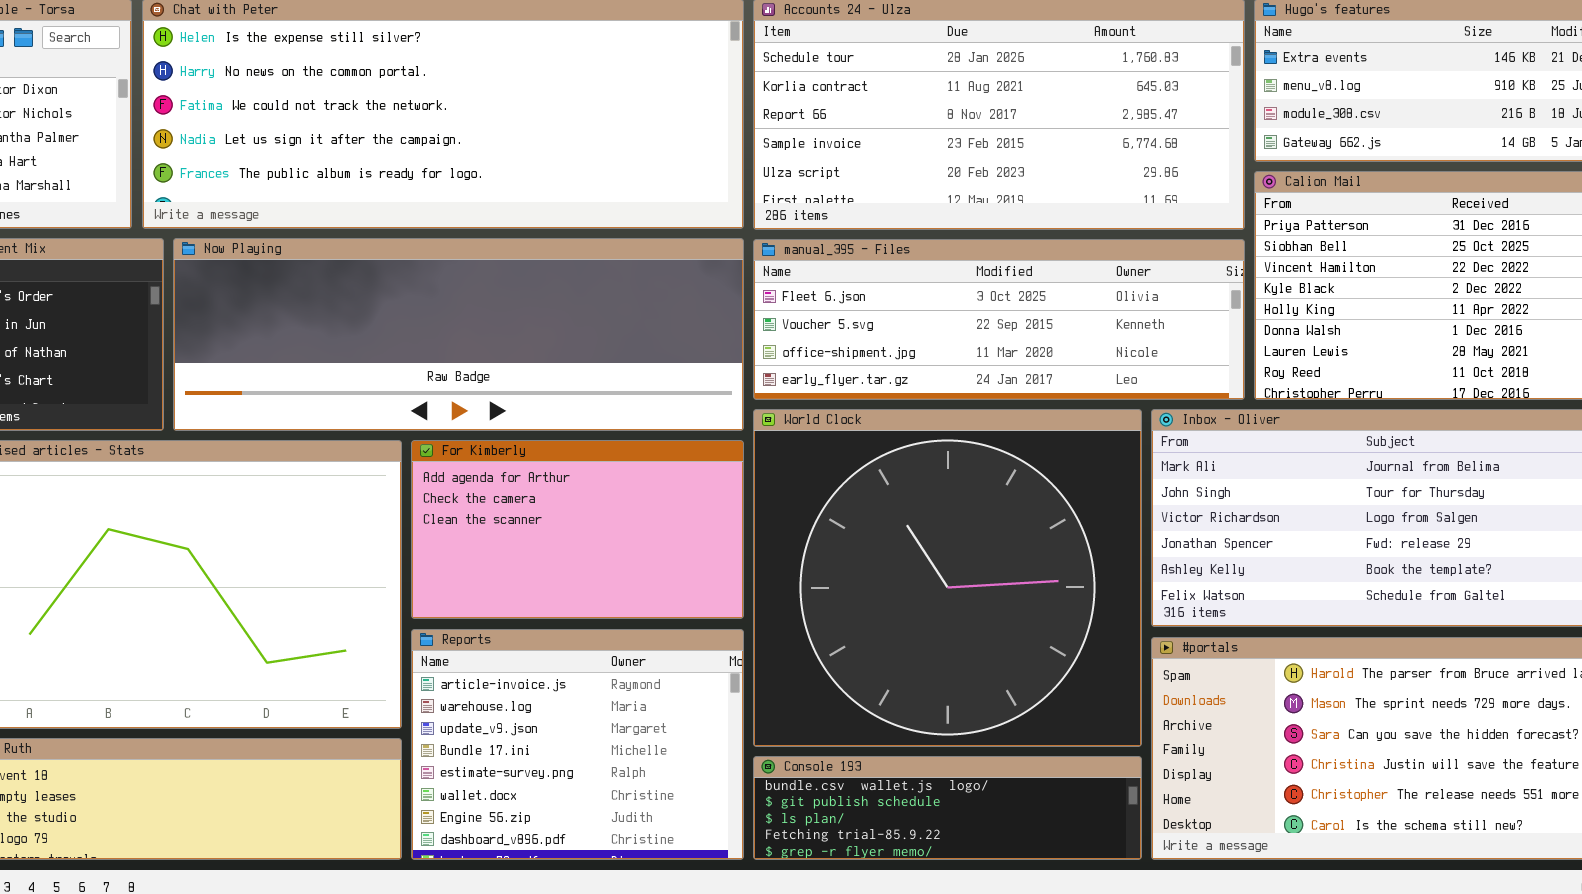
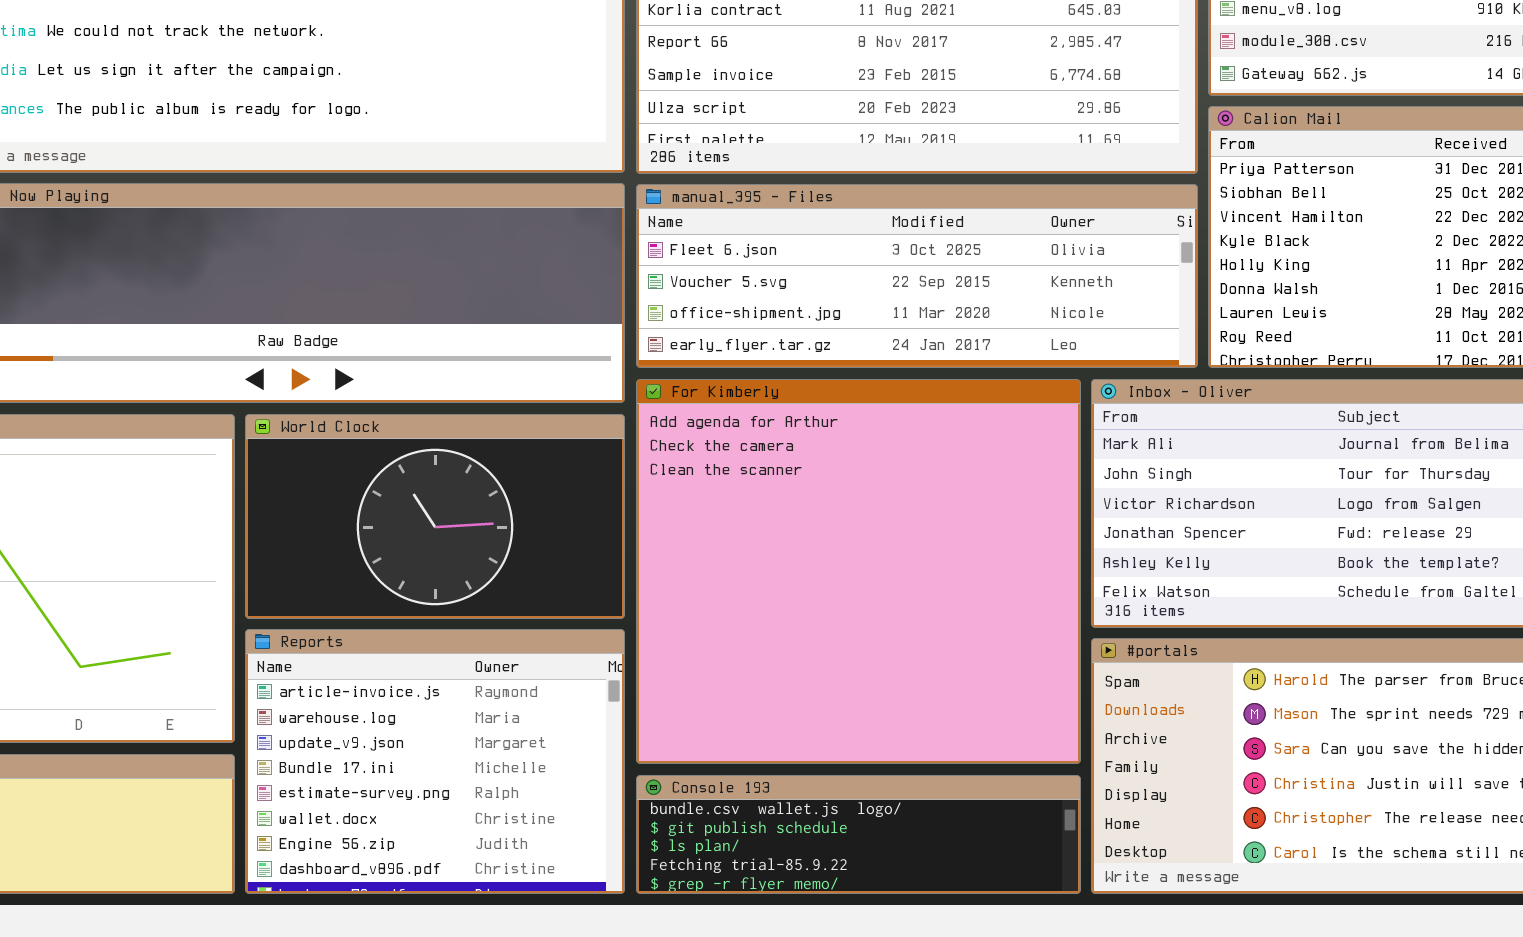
World Clock: [753,409,1142,747] -> [245,414,625,619], moved, resized
For Kimberly: [411,440,744,619] -> [636,379,1081,764], moved, resized

